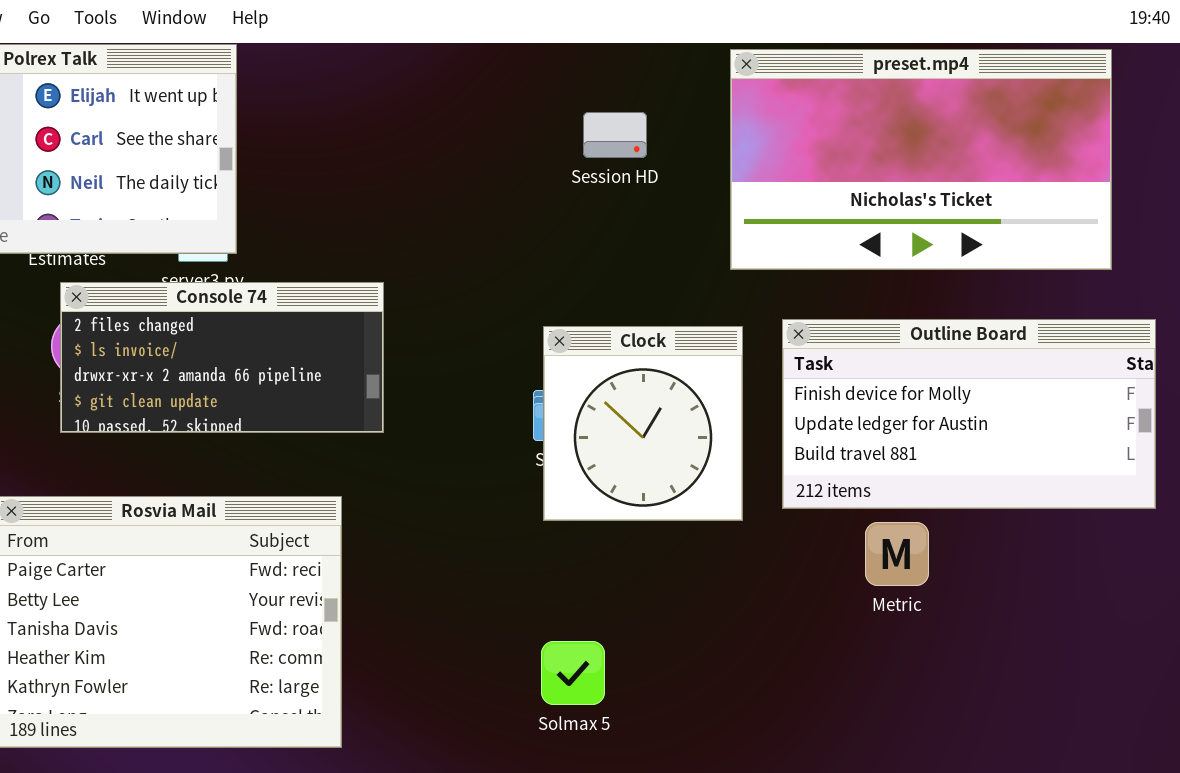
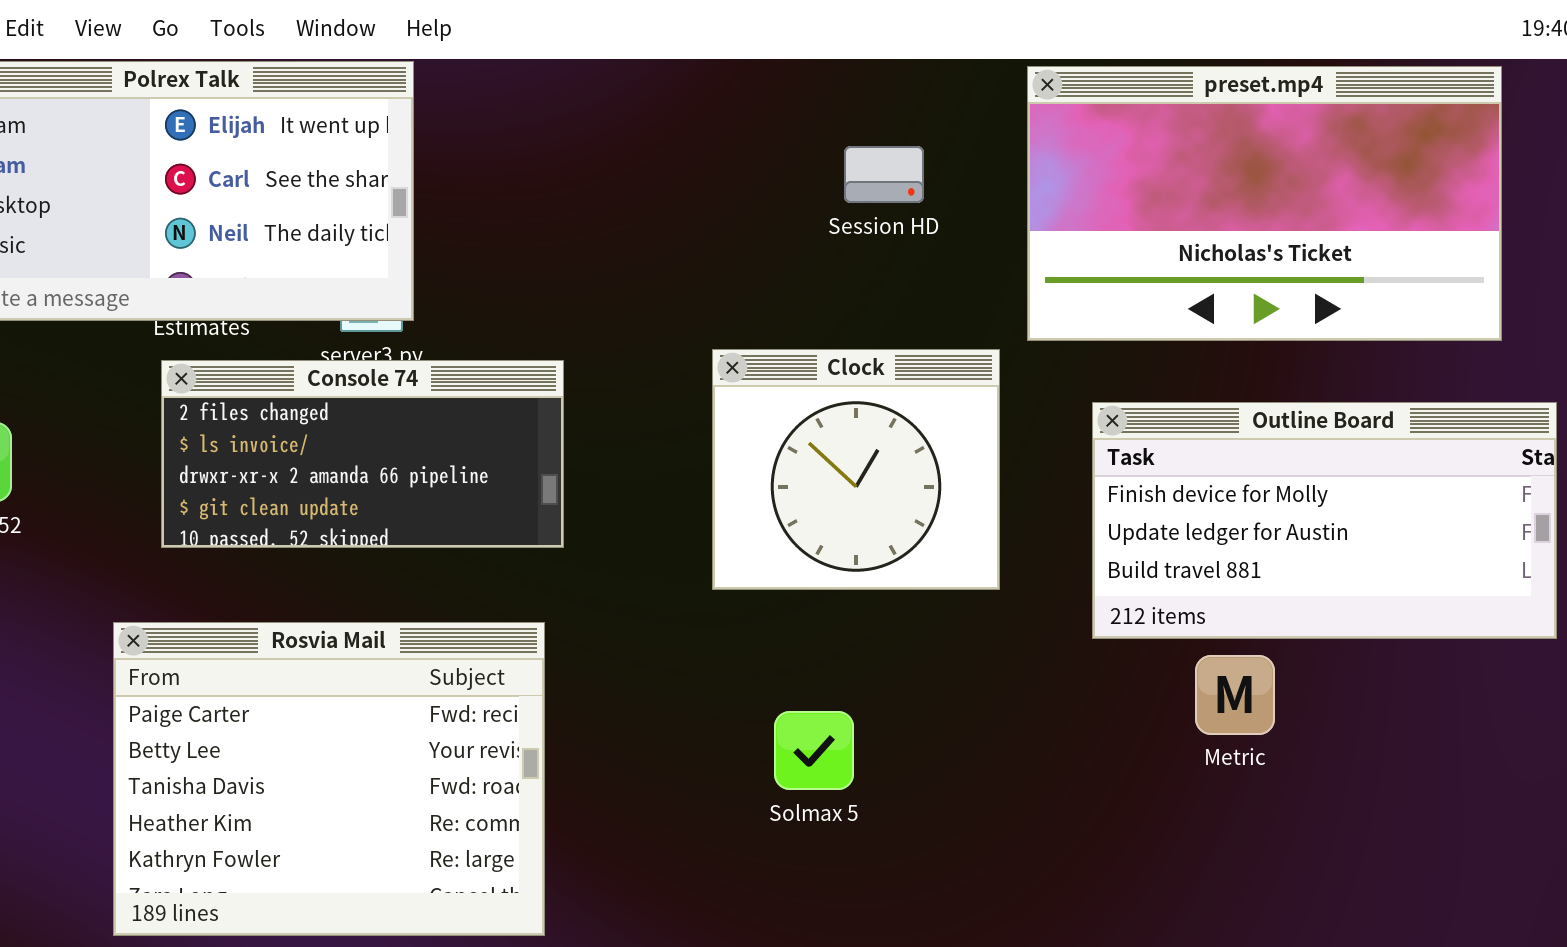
Console 74: [60,282,384,433] -> [161,360,564,548], moved
Clock: [543,326,743,521] -> [712,349,1000,590], moved, resized
Solmax 5: [541,641,605,705] -> [774,711,854,790], moved

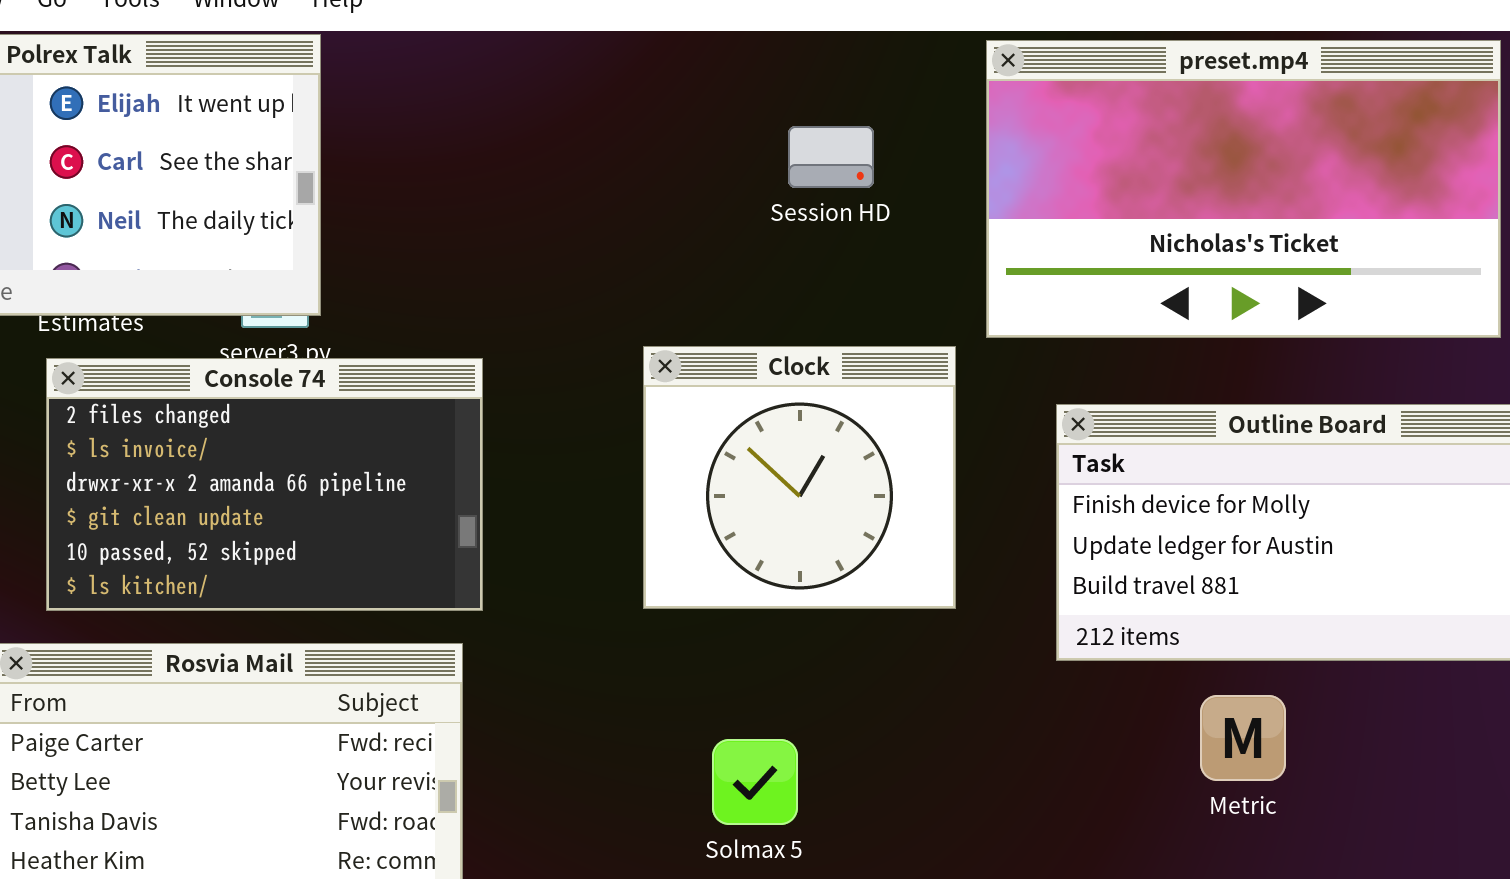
Console 74: [161,360,564,548] -> [46,358,483,611], resized
Metric: [1195,655,1275,735] -> [1200,695,1286,781], moved

